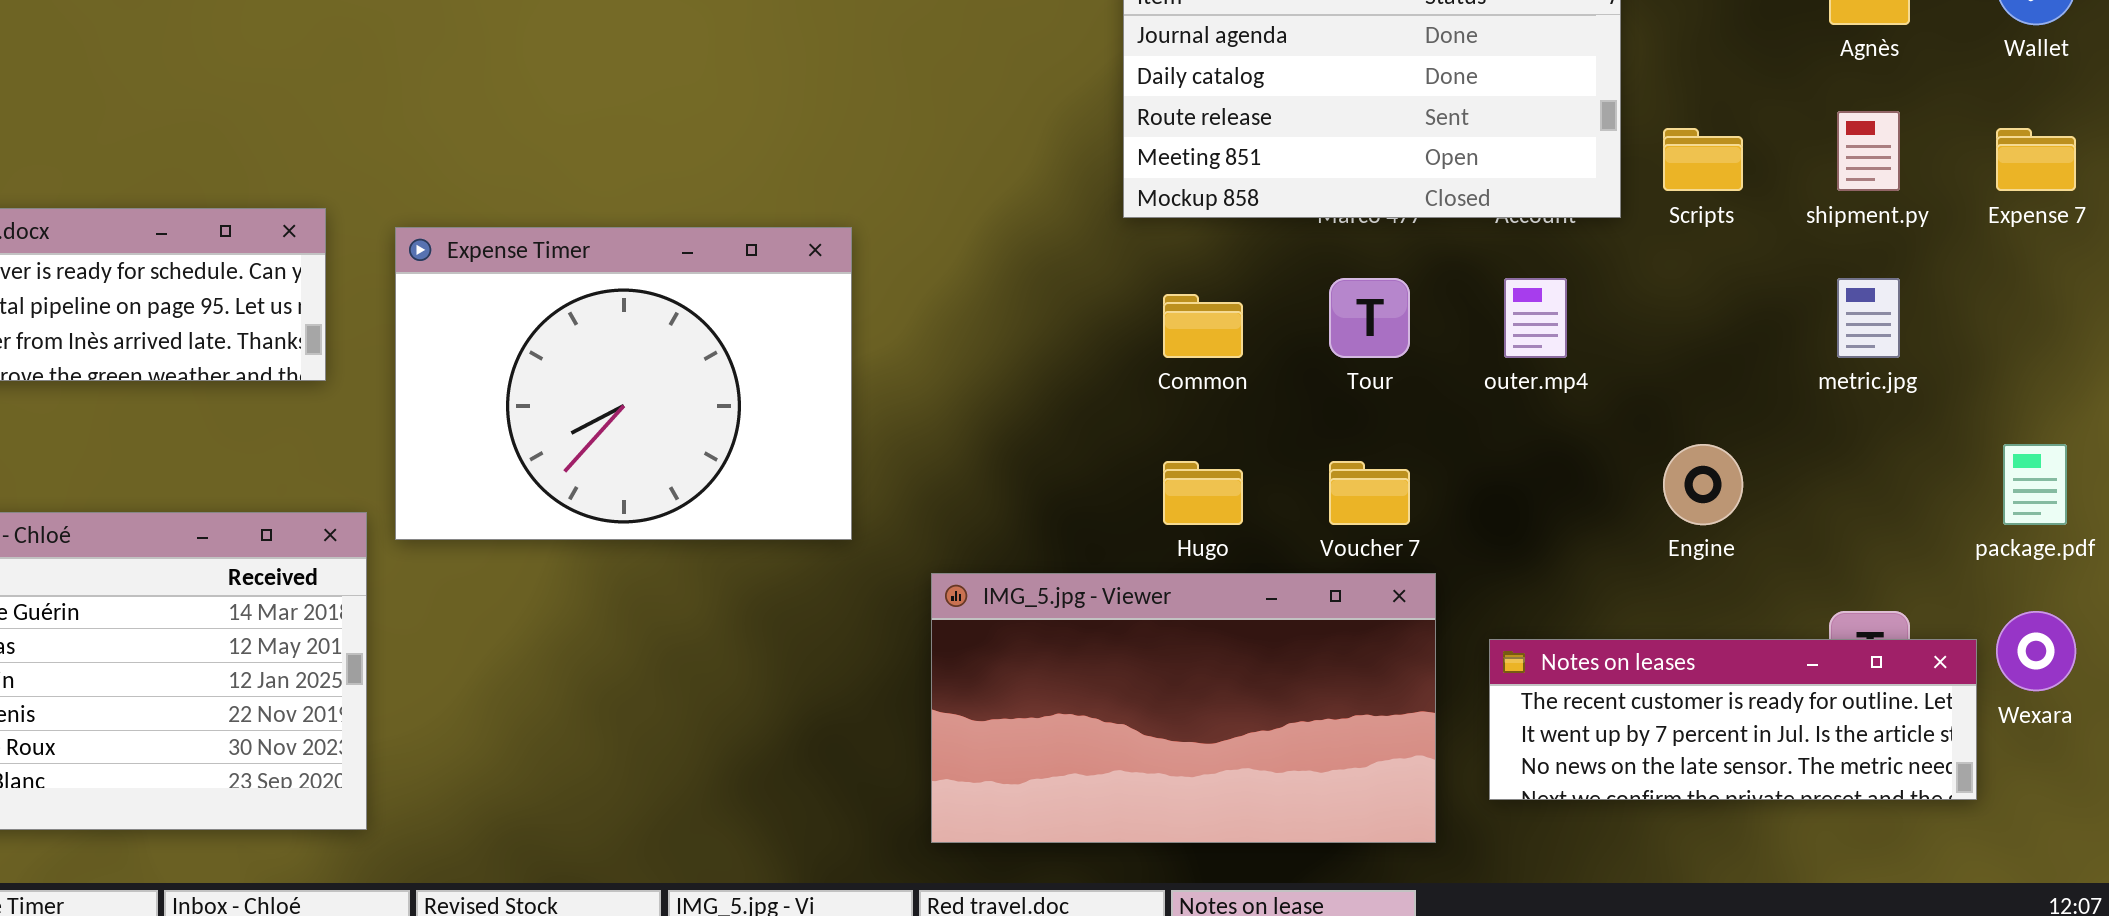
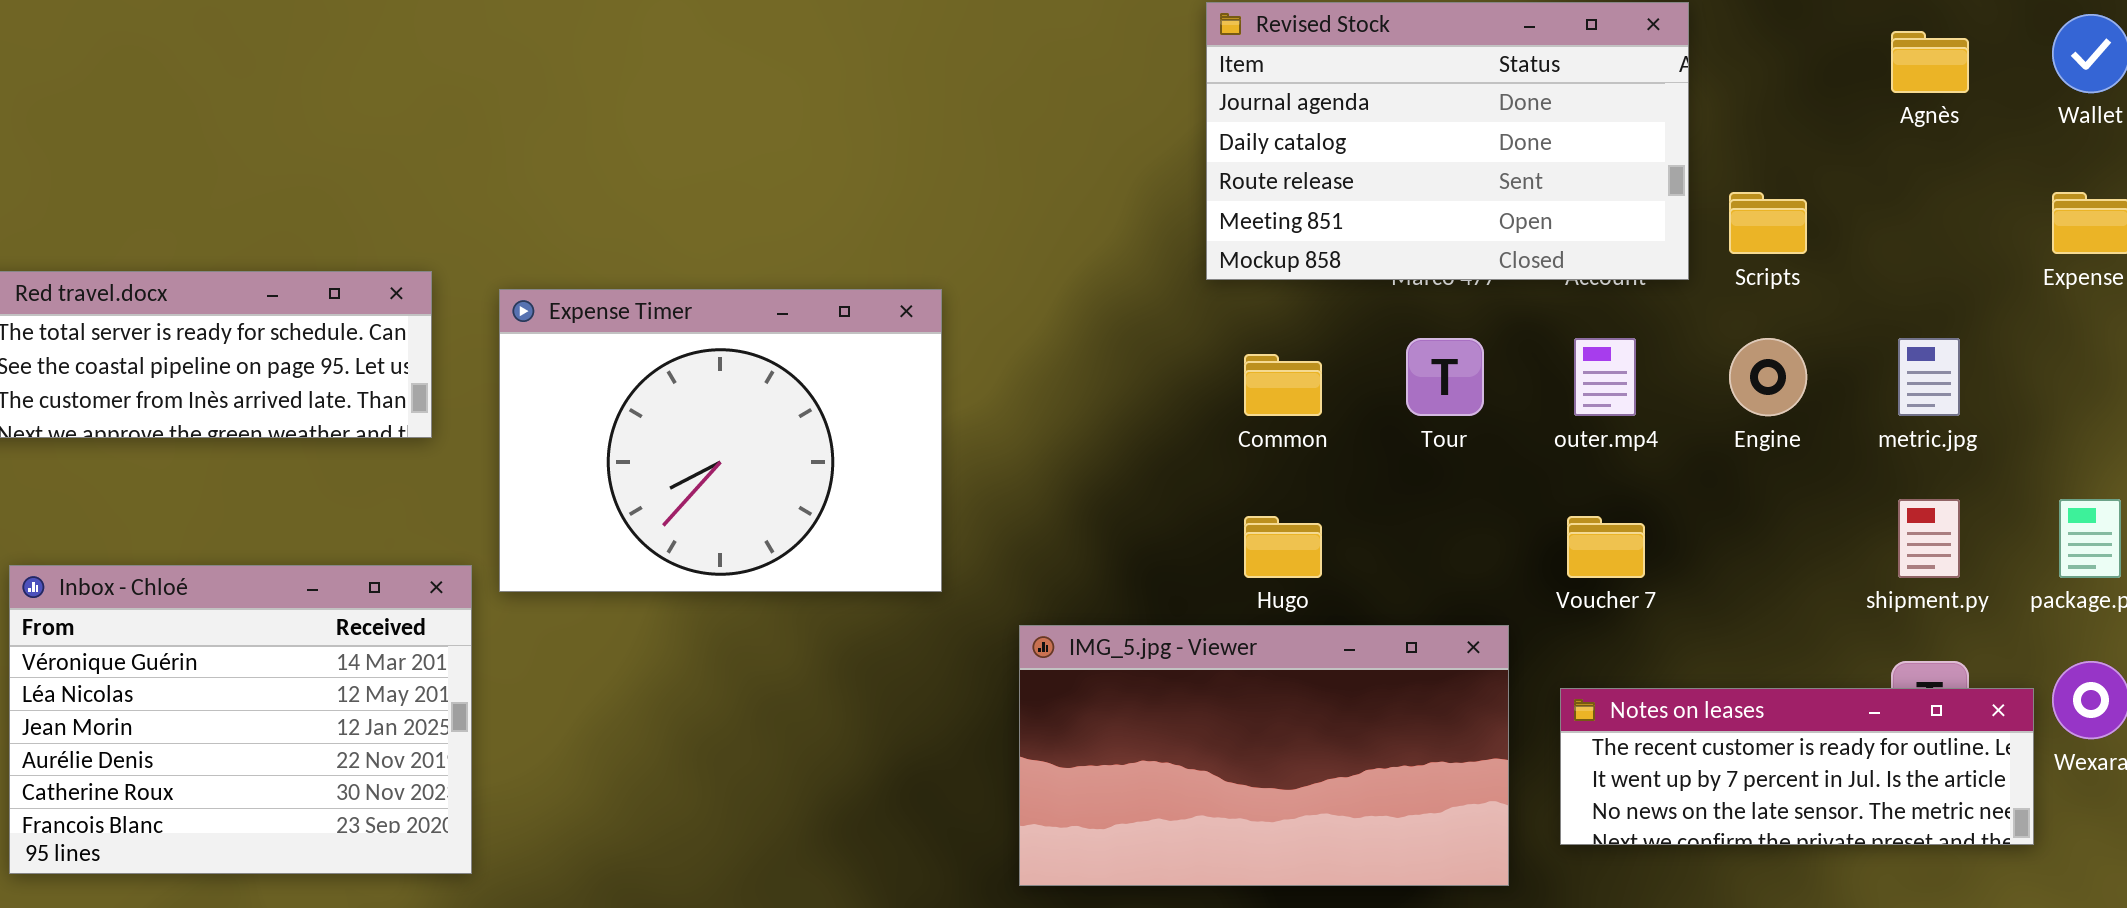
shipment.py: [1837,111,1900,191] -> [1898,499,1960,578], moved
Engine: [1663,444,1743,525] -> [1729,338,1807,416], moved
Voucher 7: [1329,461,1410,525] -> [1567,516,1645,578], moved

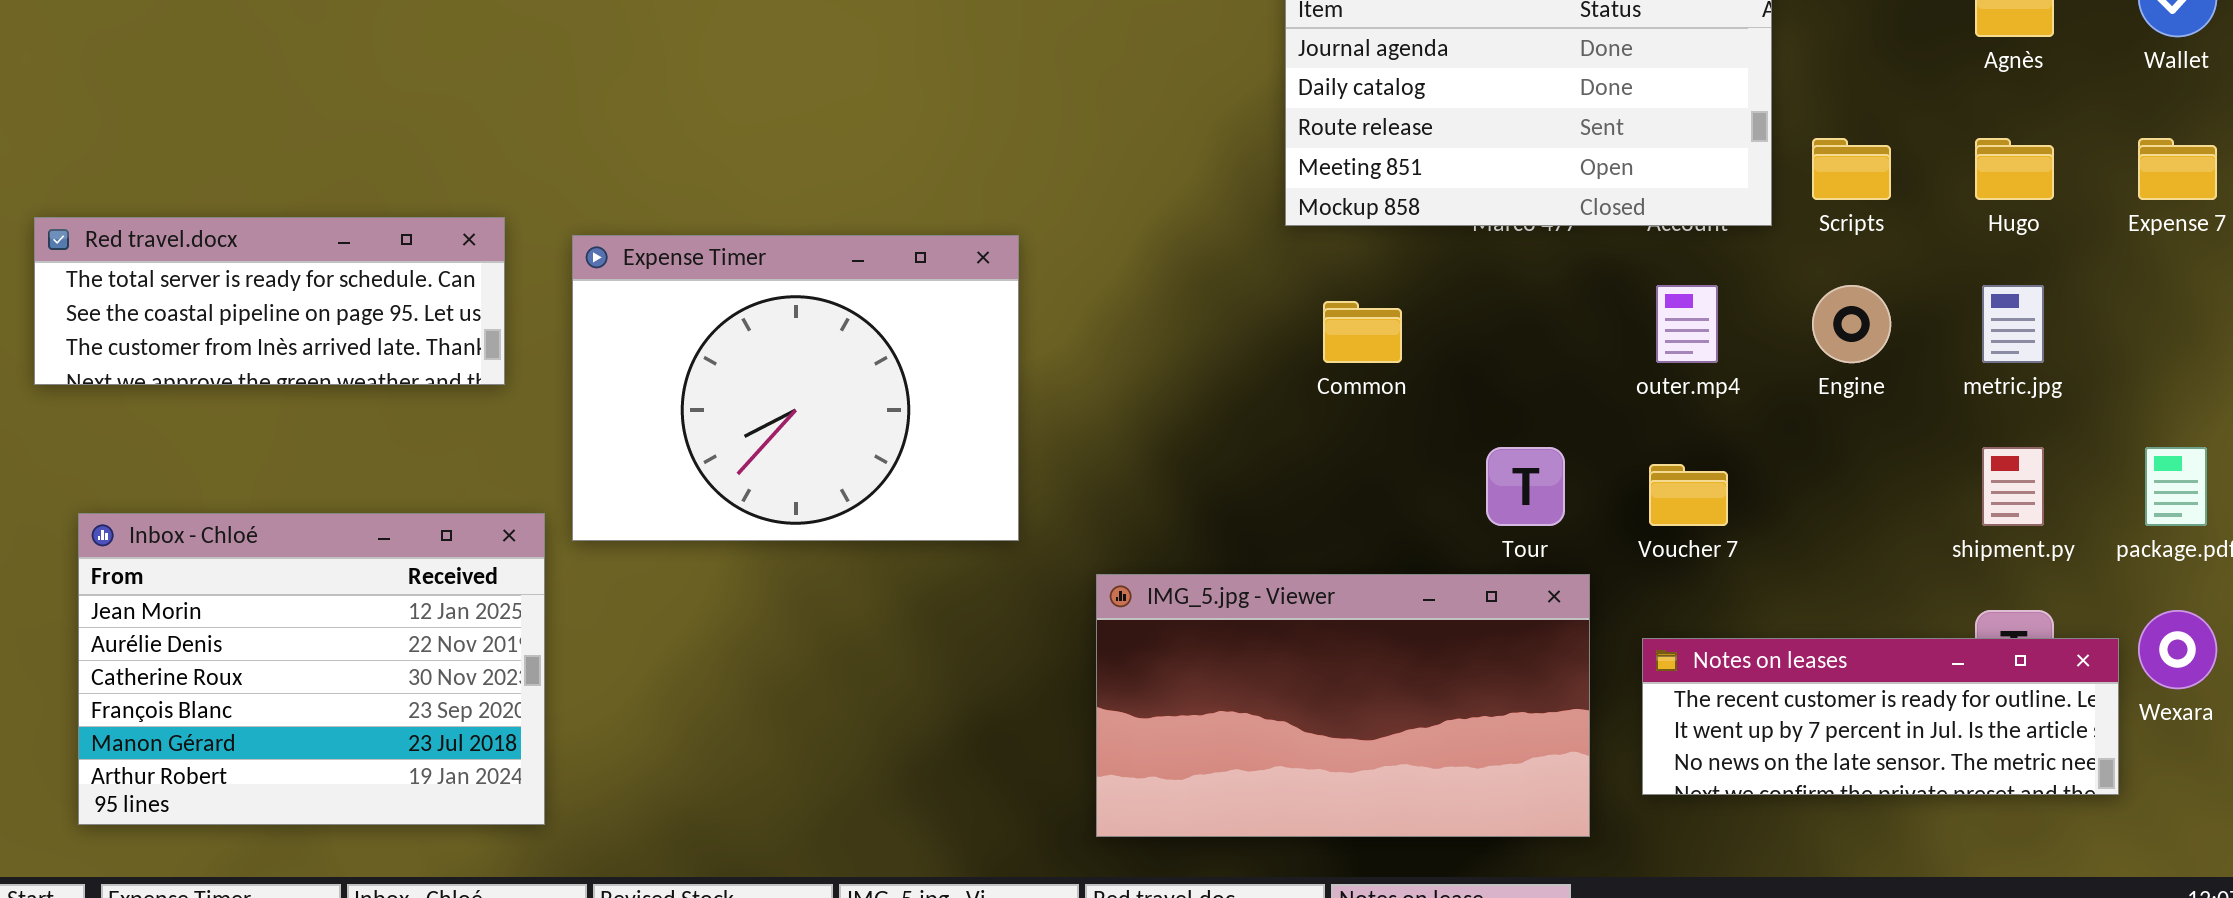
Tour: [1406,338,1484,416] -> [1486,447,1565,526], moved
Hugo: [1244,516,1322,578] -> [1975,138,2054,200], moved
Inbox - Chloé: [9,565,472,874] -> [78,513,545,825], scrolled down 2 rows

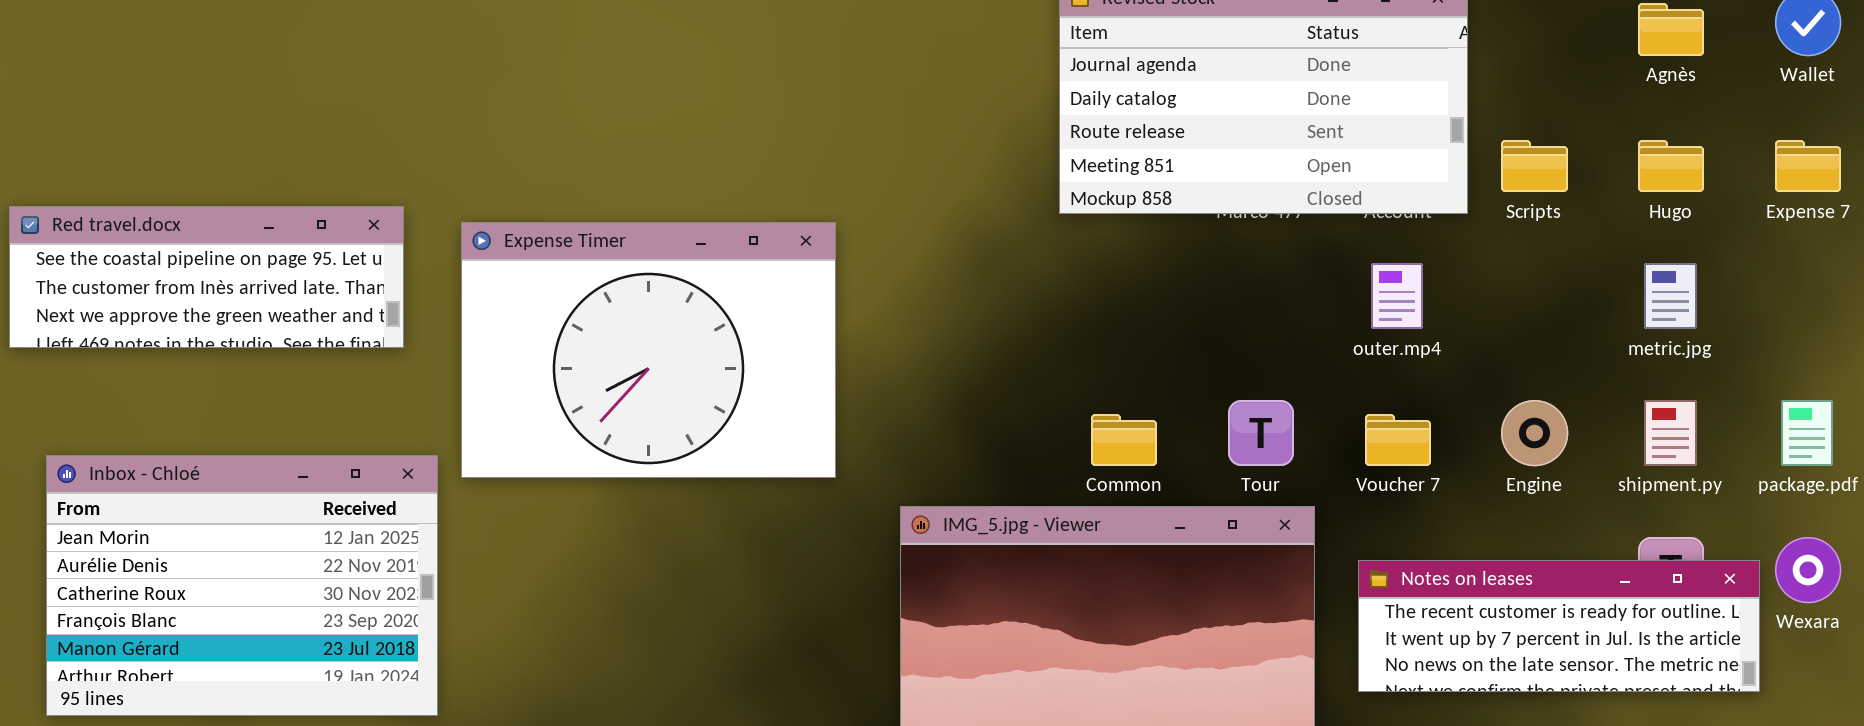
Red travel.docx: [34,217,505,385] -> [9,206,404,348], scrolled down 1 row
Engine: [1812,285,1891,363] -> [1501,400,1568,466], moved
Common: [1323,301,1402,363] -> [1091,414,1157,466], moved

